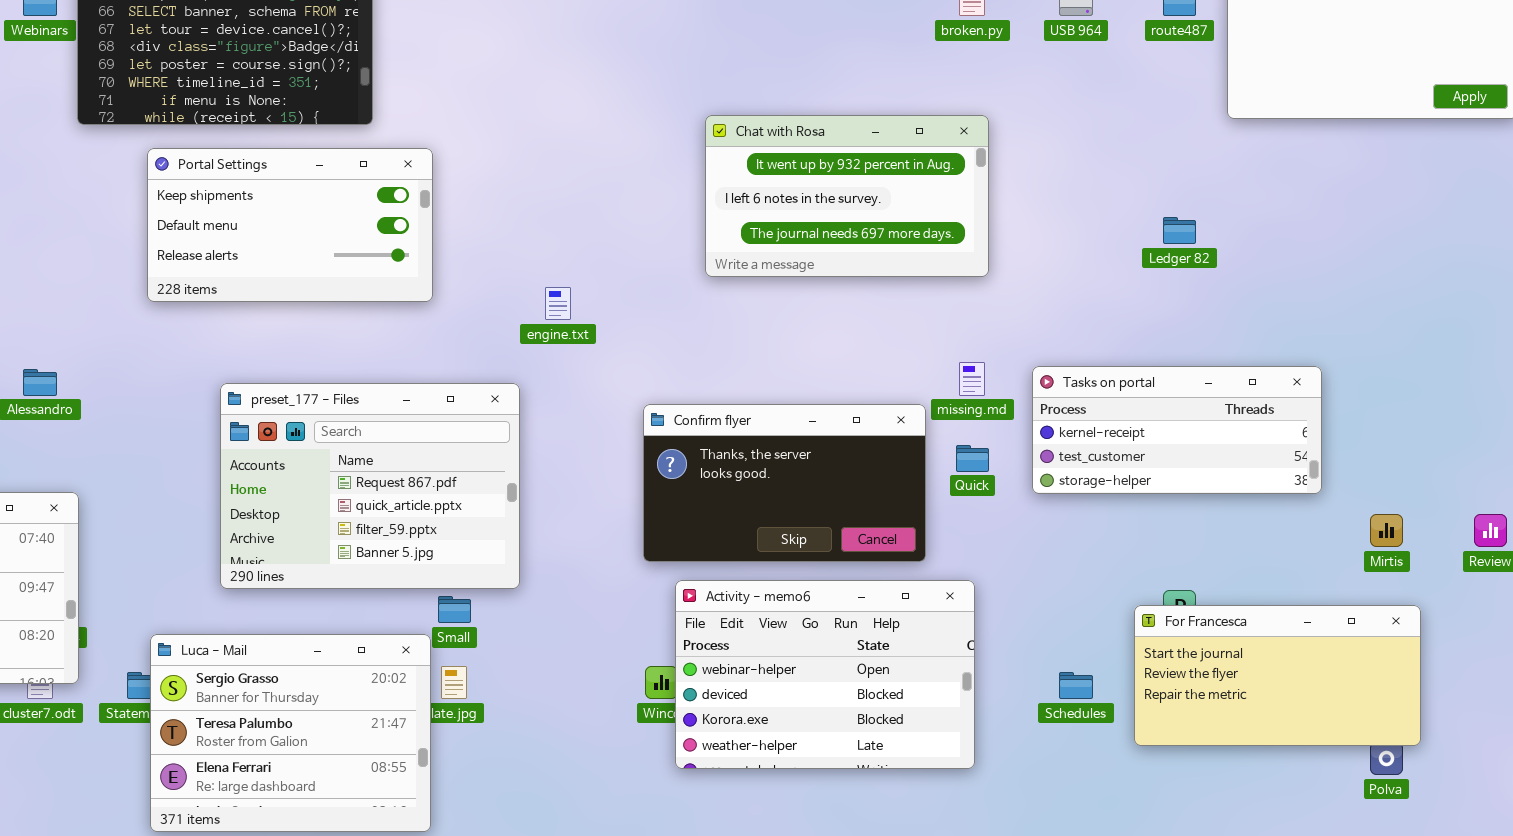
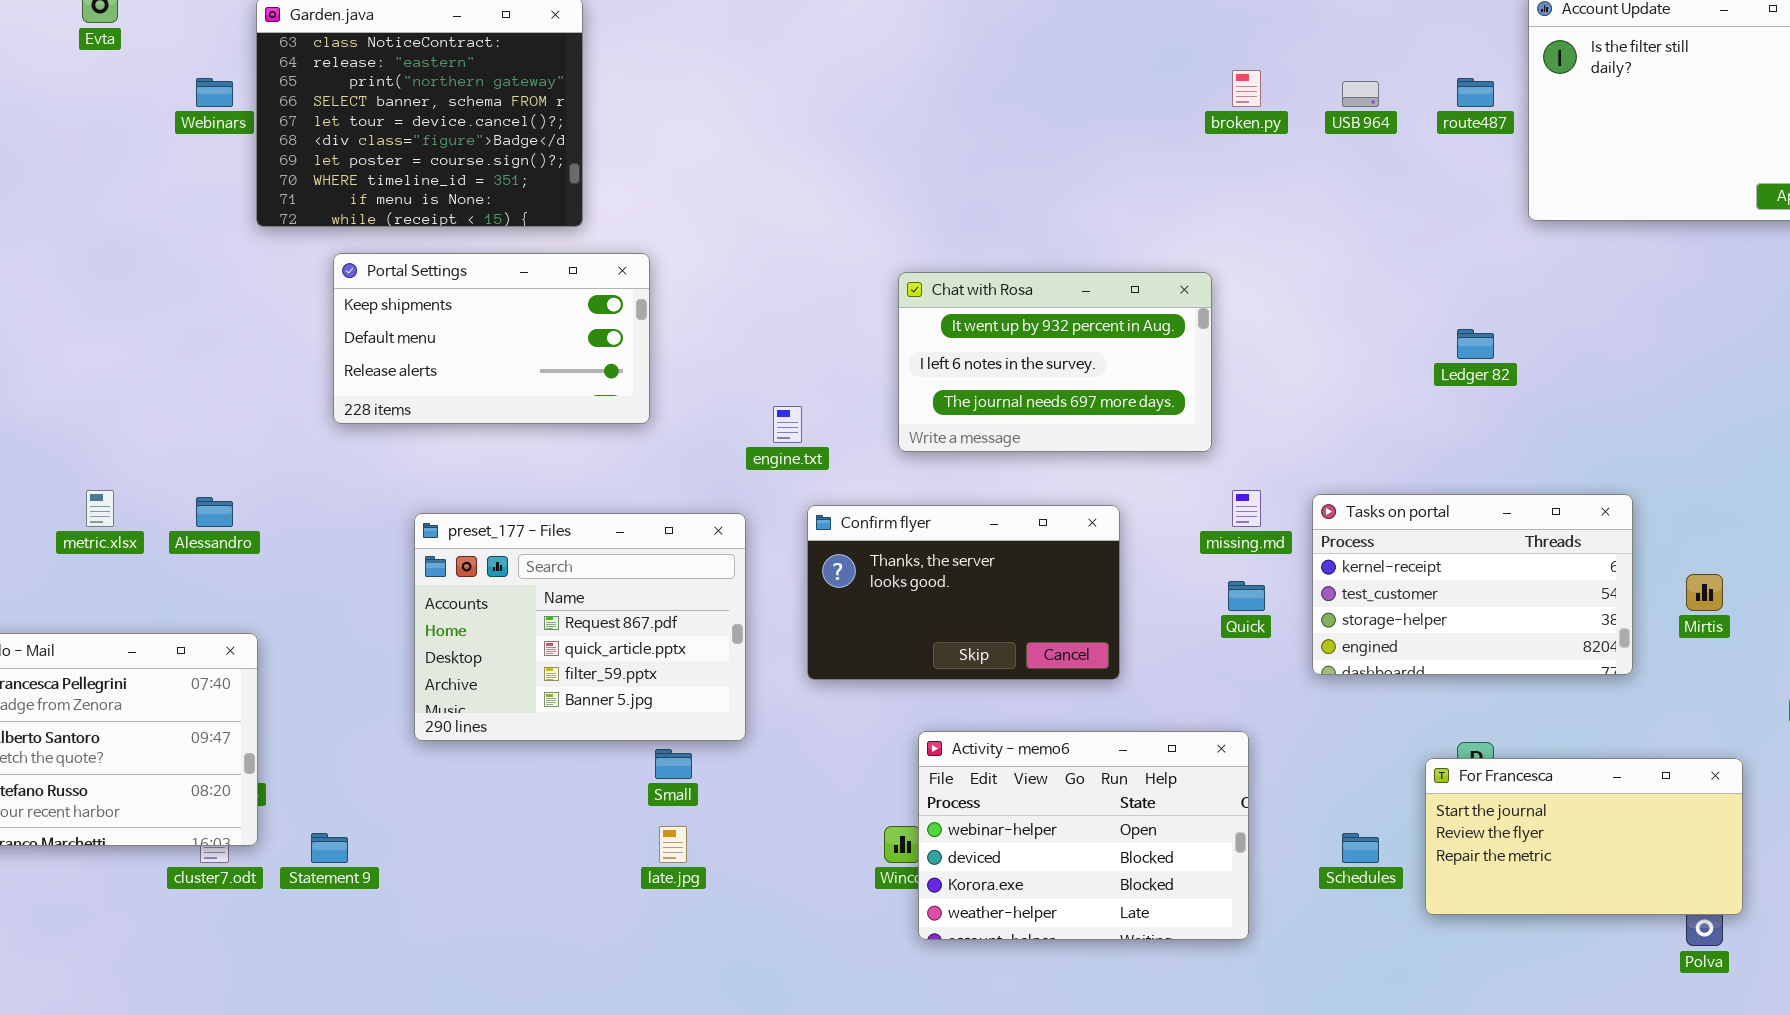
Chat with Rosa: [705,115,989,277] -> [898,272,1212,452], moved
Tasks on portal: [1032,366,1322,494] -> [1312,494,1633,675], resized
Confirm flyer: [643,404,926,562] -> [807,505,1120,680], moved
Mirtis: [1370,514,1403,547] -> [1686,574,1723,611], moved
Luca - Mail: [150,634,431,832] -> none, closed

